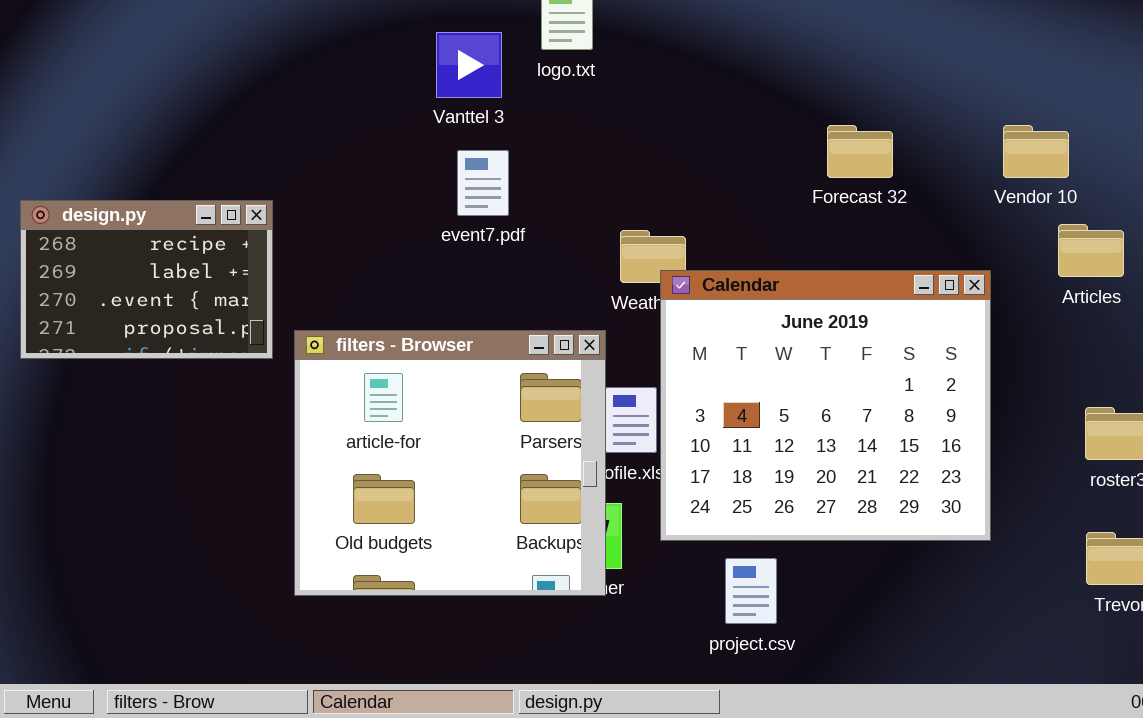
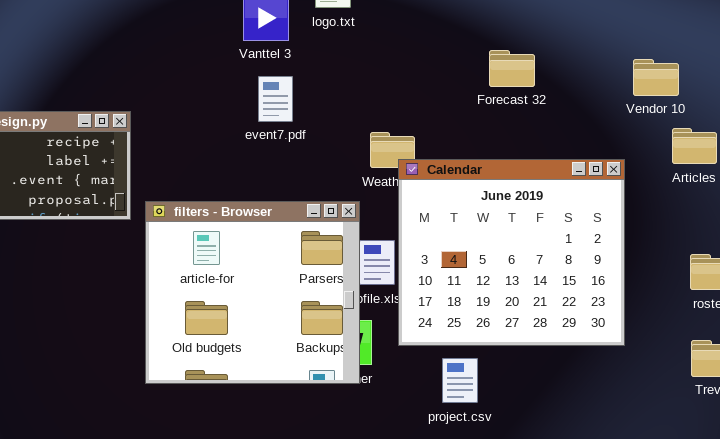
Forecast 32: [827,125,893,178] -> [489,50,535,87], moved

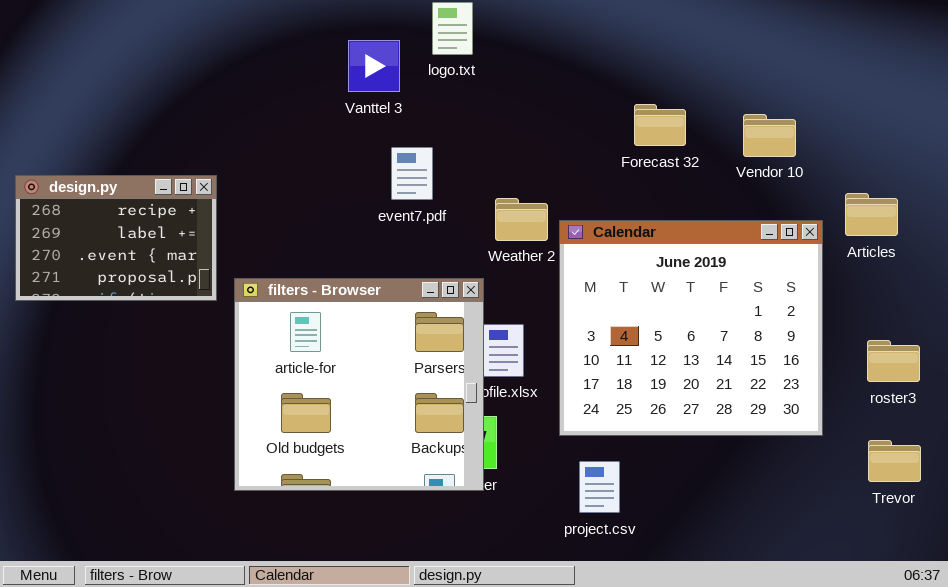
Vendor 10: [633,59,679,96] -> [743,114,796,157], moved
event7.pdf: [258,76,293,122] -> [391,147,433,200], moved
Calendar: [398,159,625,346] -> [559,220,823,436], moved

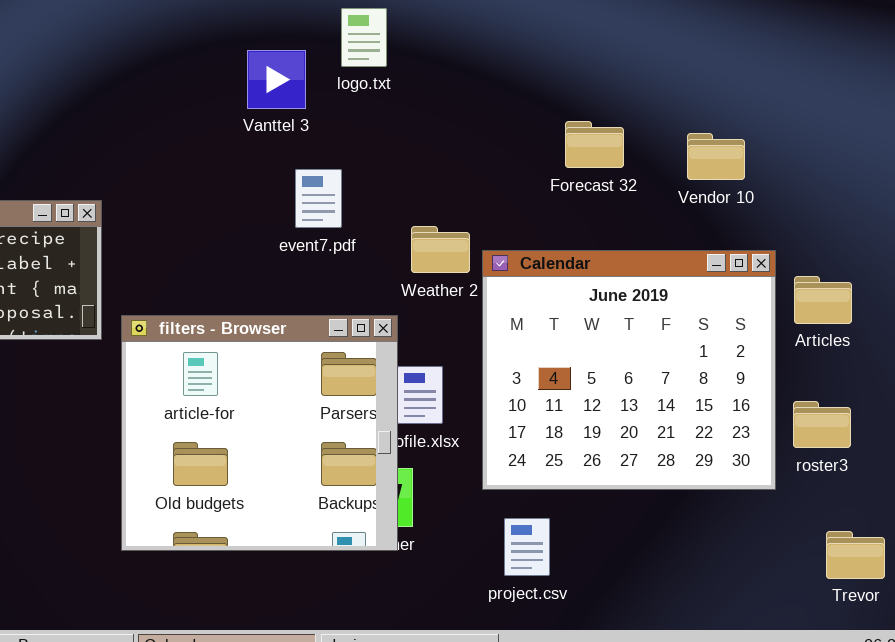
Articles: [845,193,898,236] -> [794,276,852,324], moved
roster3: [867,340,920,382] -> [793,401,851,448], moved
Trevor: [868,440,921,482] -> [826,531,885,579], moved

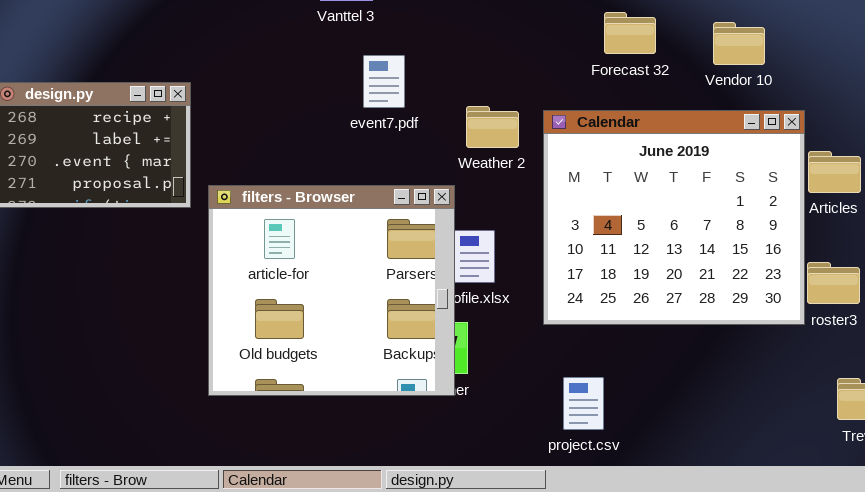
Calendar: [482,250,776,490] -> [543,110,805,325], moved
project.csv: [504,518,550,576] -> [563,377,604,430], moved

